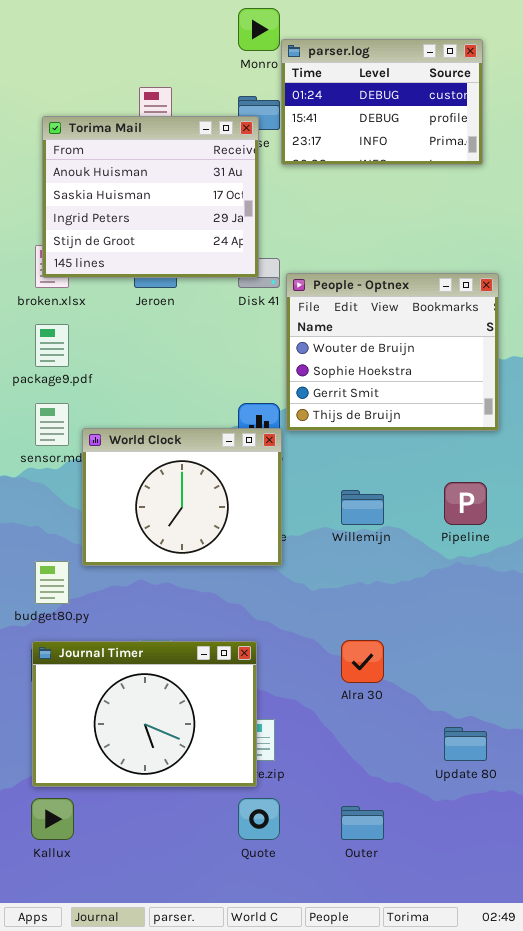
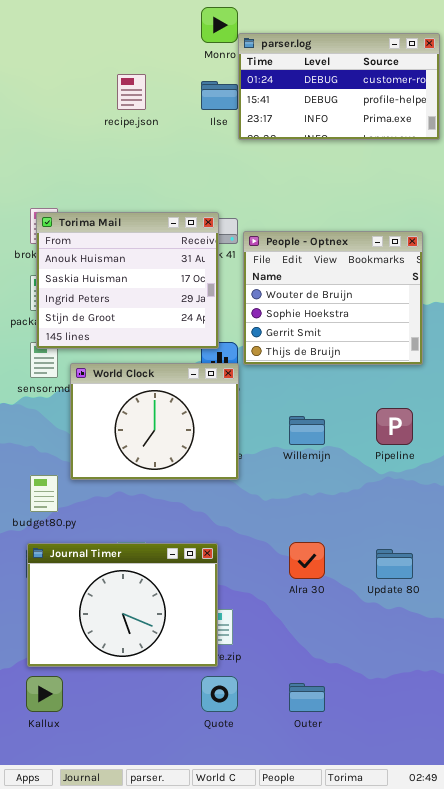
parser.log: [281,39,483,165] -> [238,33,440,140], resized
Torima Mail: [42,116,259,278] -> [36,212,219,349], moved
Update 80: [444,727,487,761] -> [376,549,413,579], moved

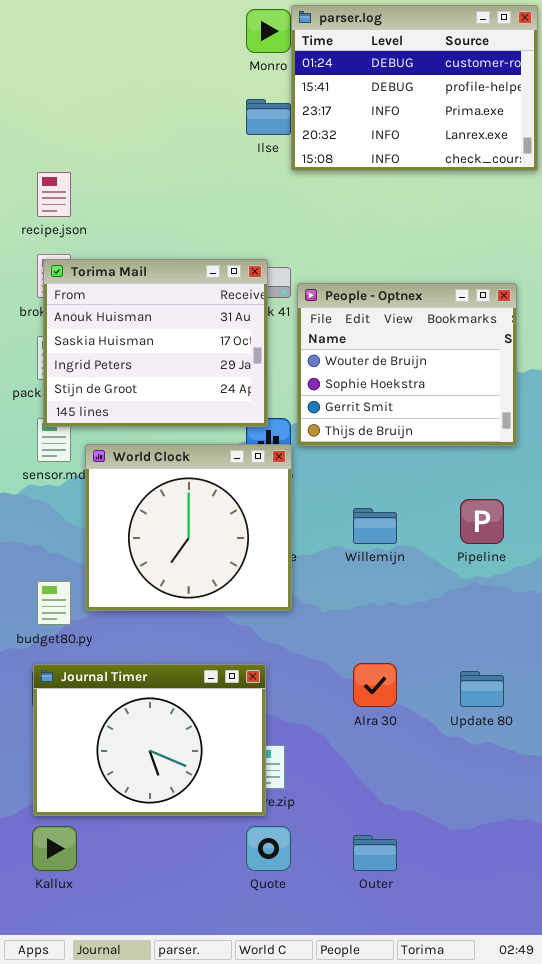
parser.log: [238,33,440,140] -> [291,5,538,171], resized
recipe.json: [117,74,146,110] -> [37,172,71,217], moved
World Clock: [70,363,239,480] -> [85,444,292,611], resized

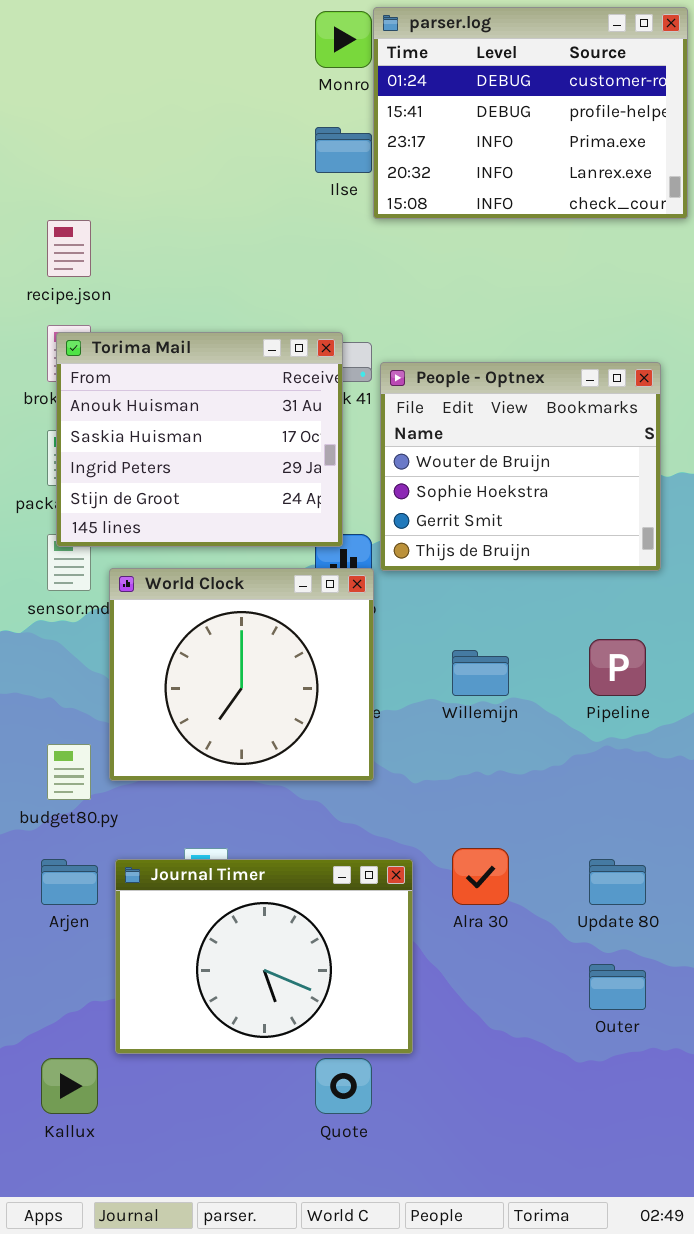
Journal Timer: [33,664,266,816] -> [115,859,413,1054], moved
Outer: [353,835,397,871] -> [589,964,646,1010], moved

